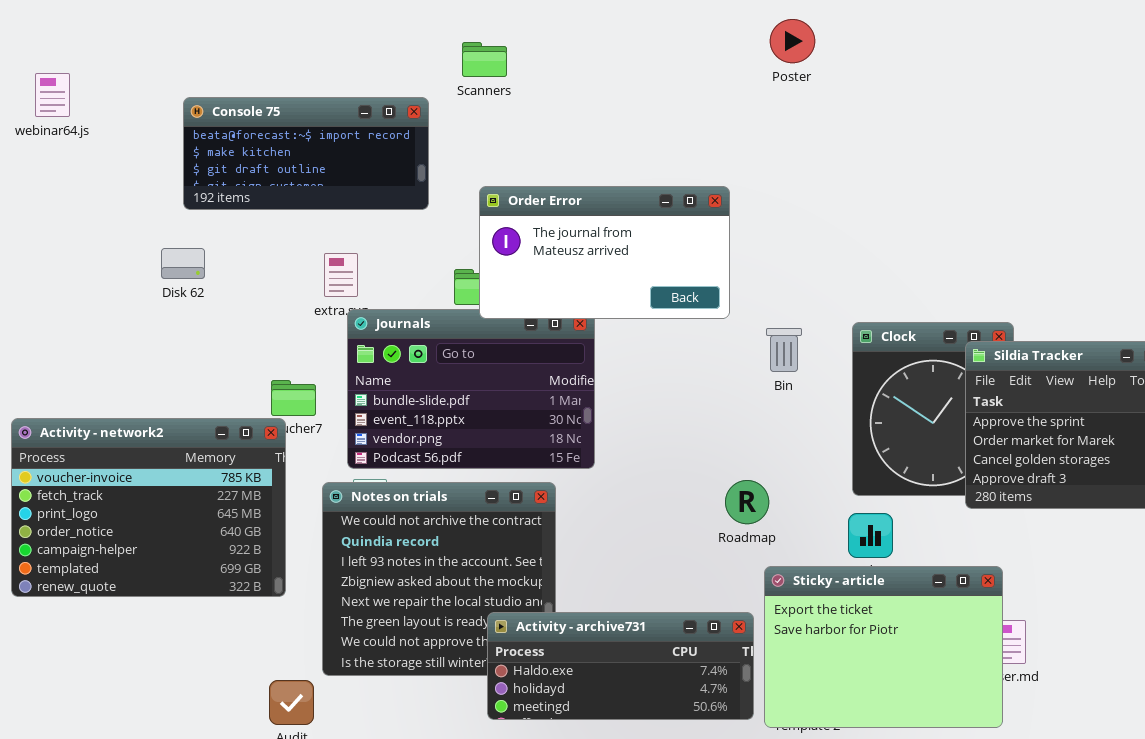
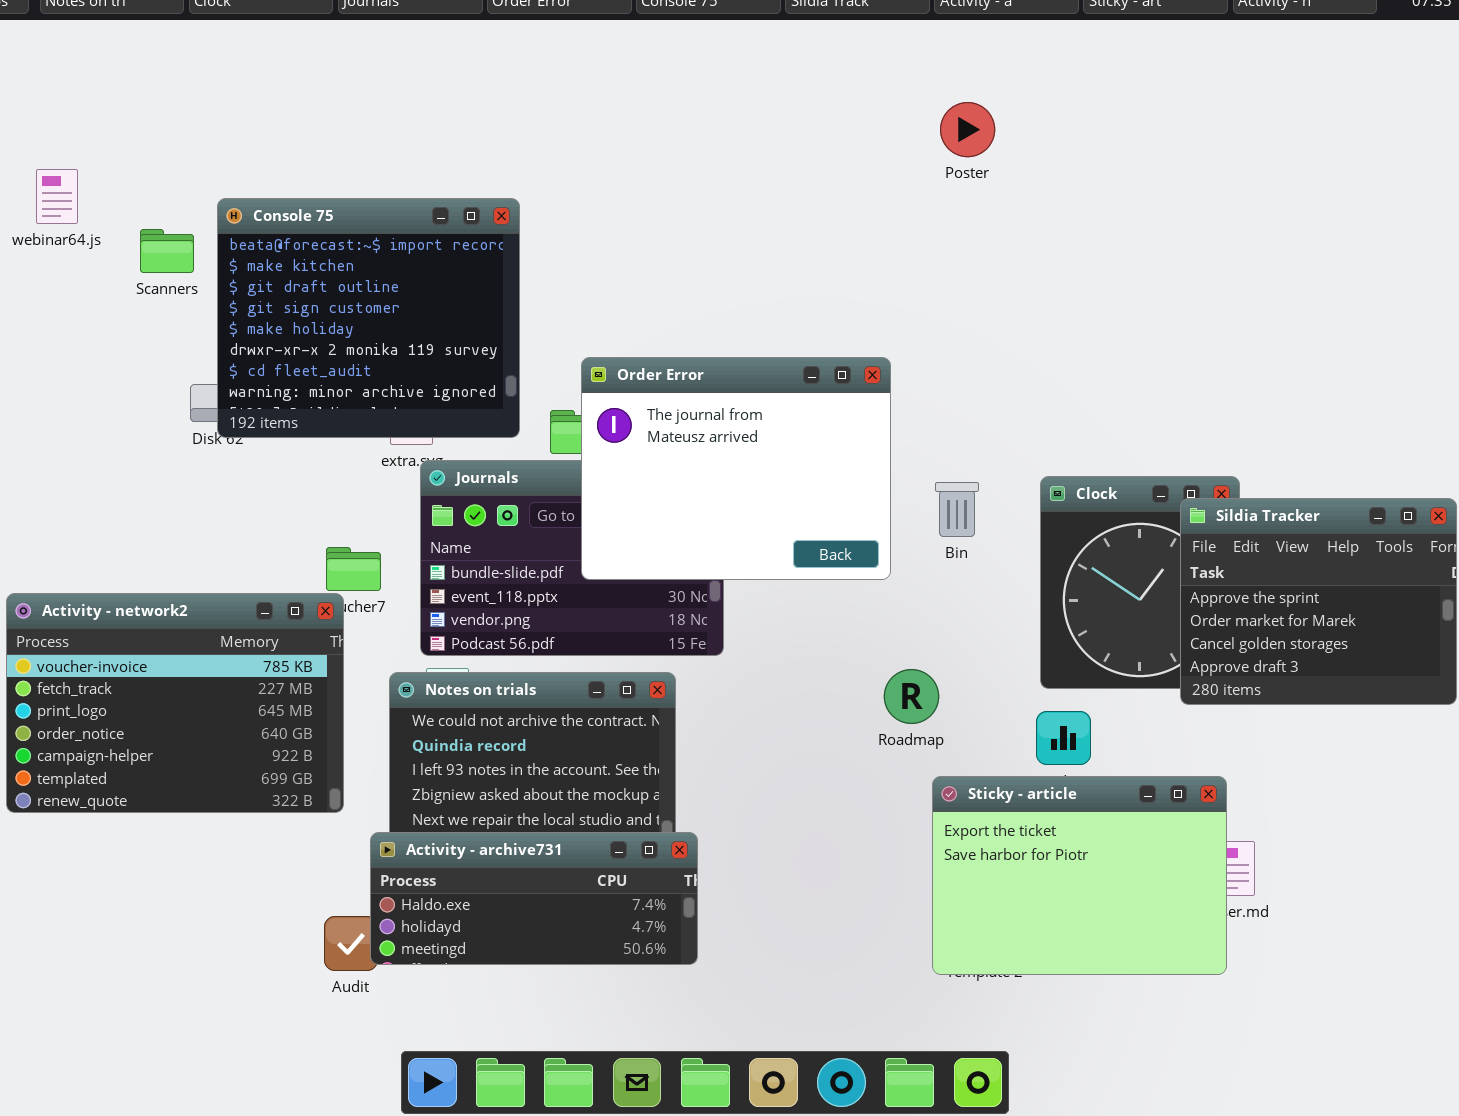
Scanners: [462,42,507,77] -> [140,229,194,273], moved
Console 75: [183,97,429,210] -> [217,198,520,438], resized
Order Error: [479,186,730,319] -> [581,357,891,580], moved, resized
Activity - archive731: [487,612,754,720] -> [370,832,698,965], moved

